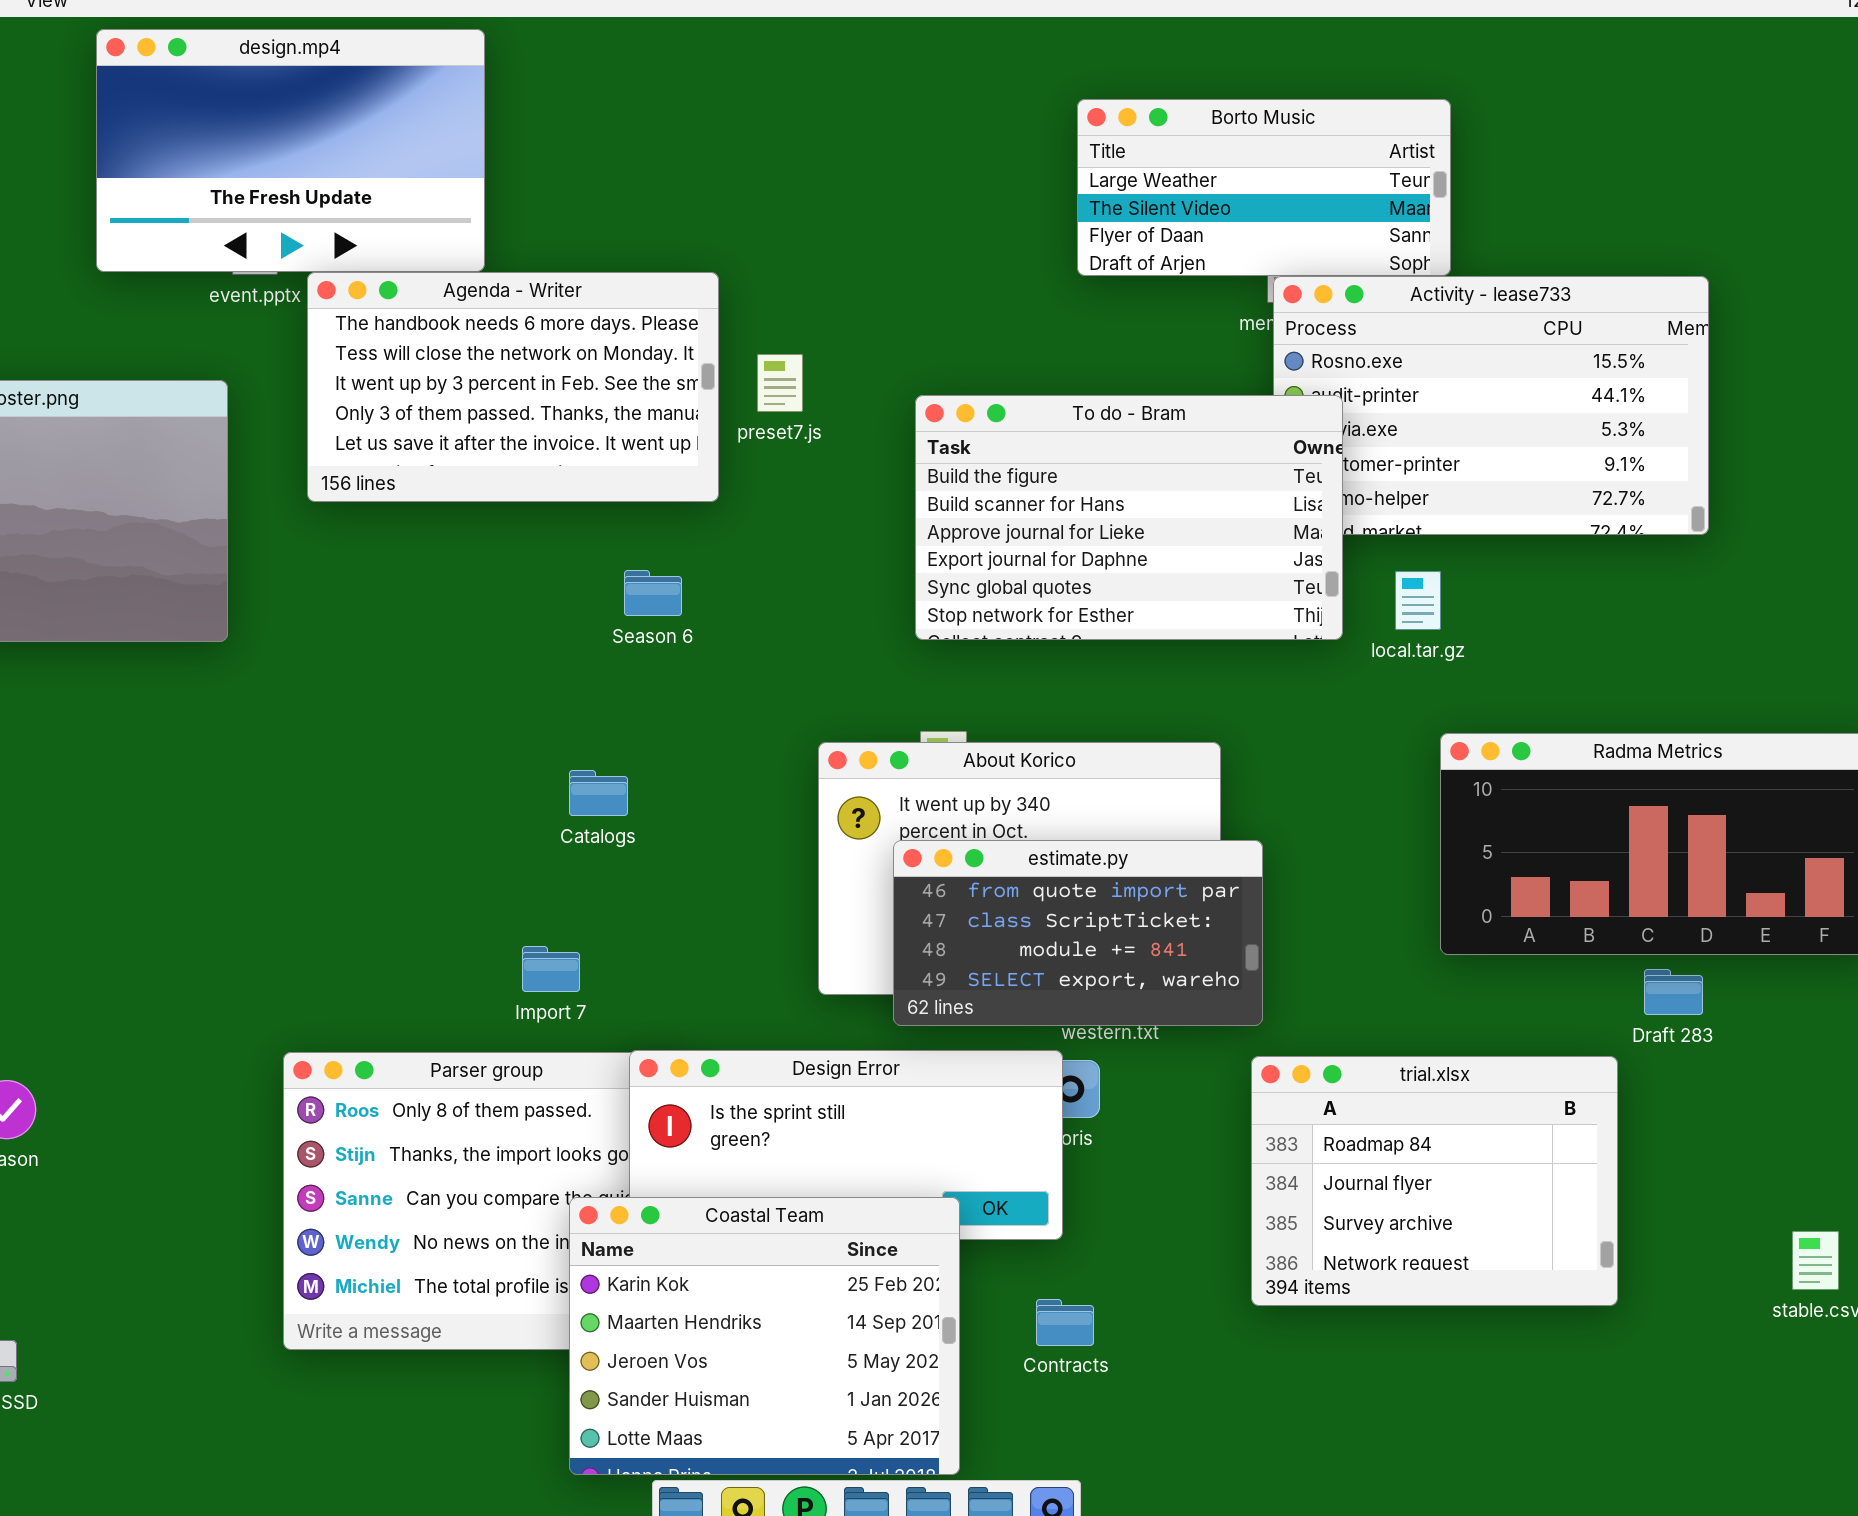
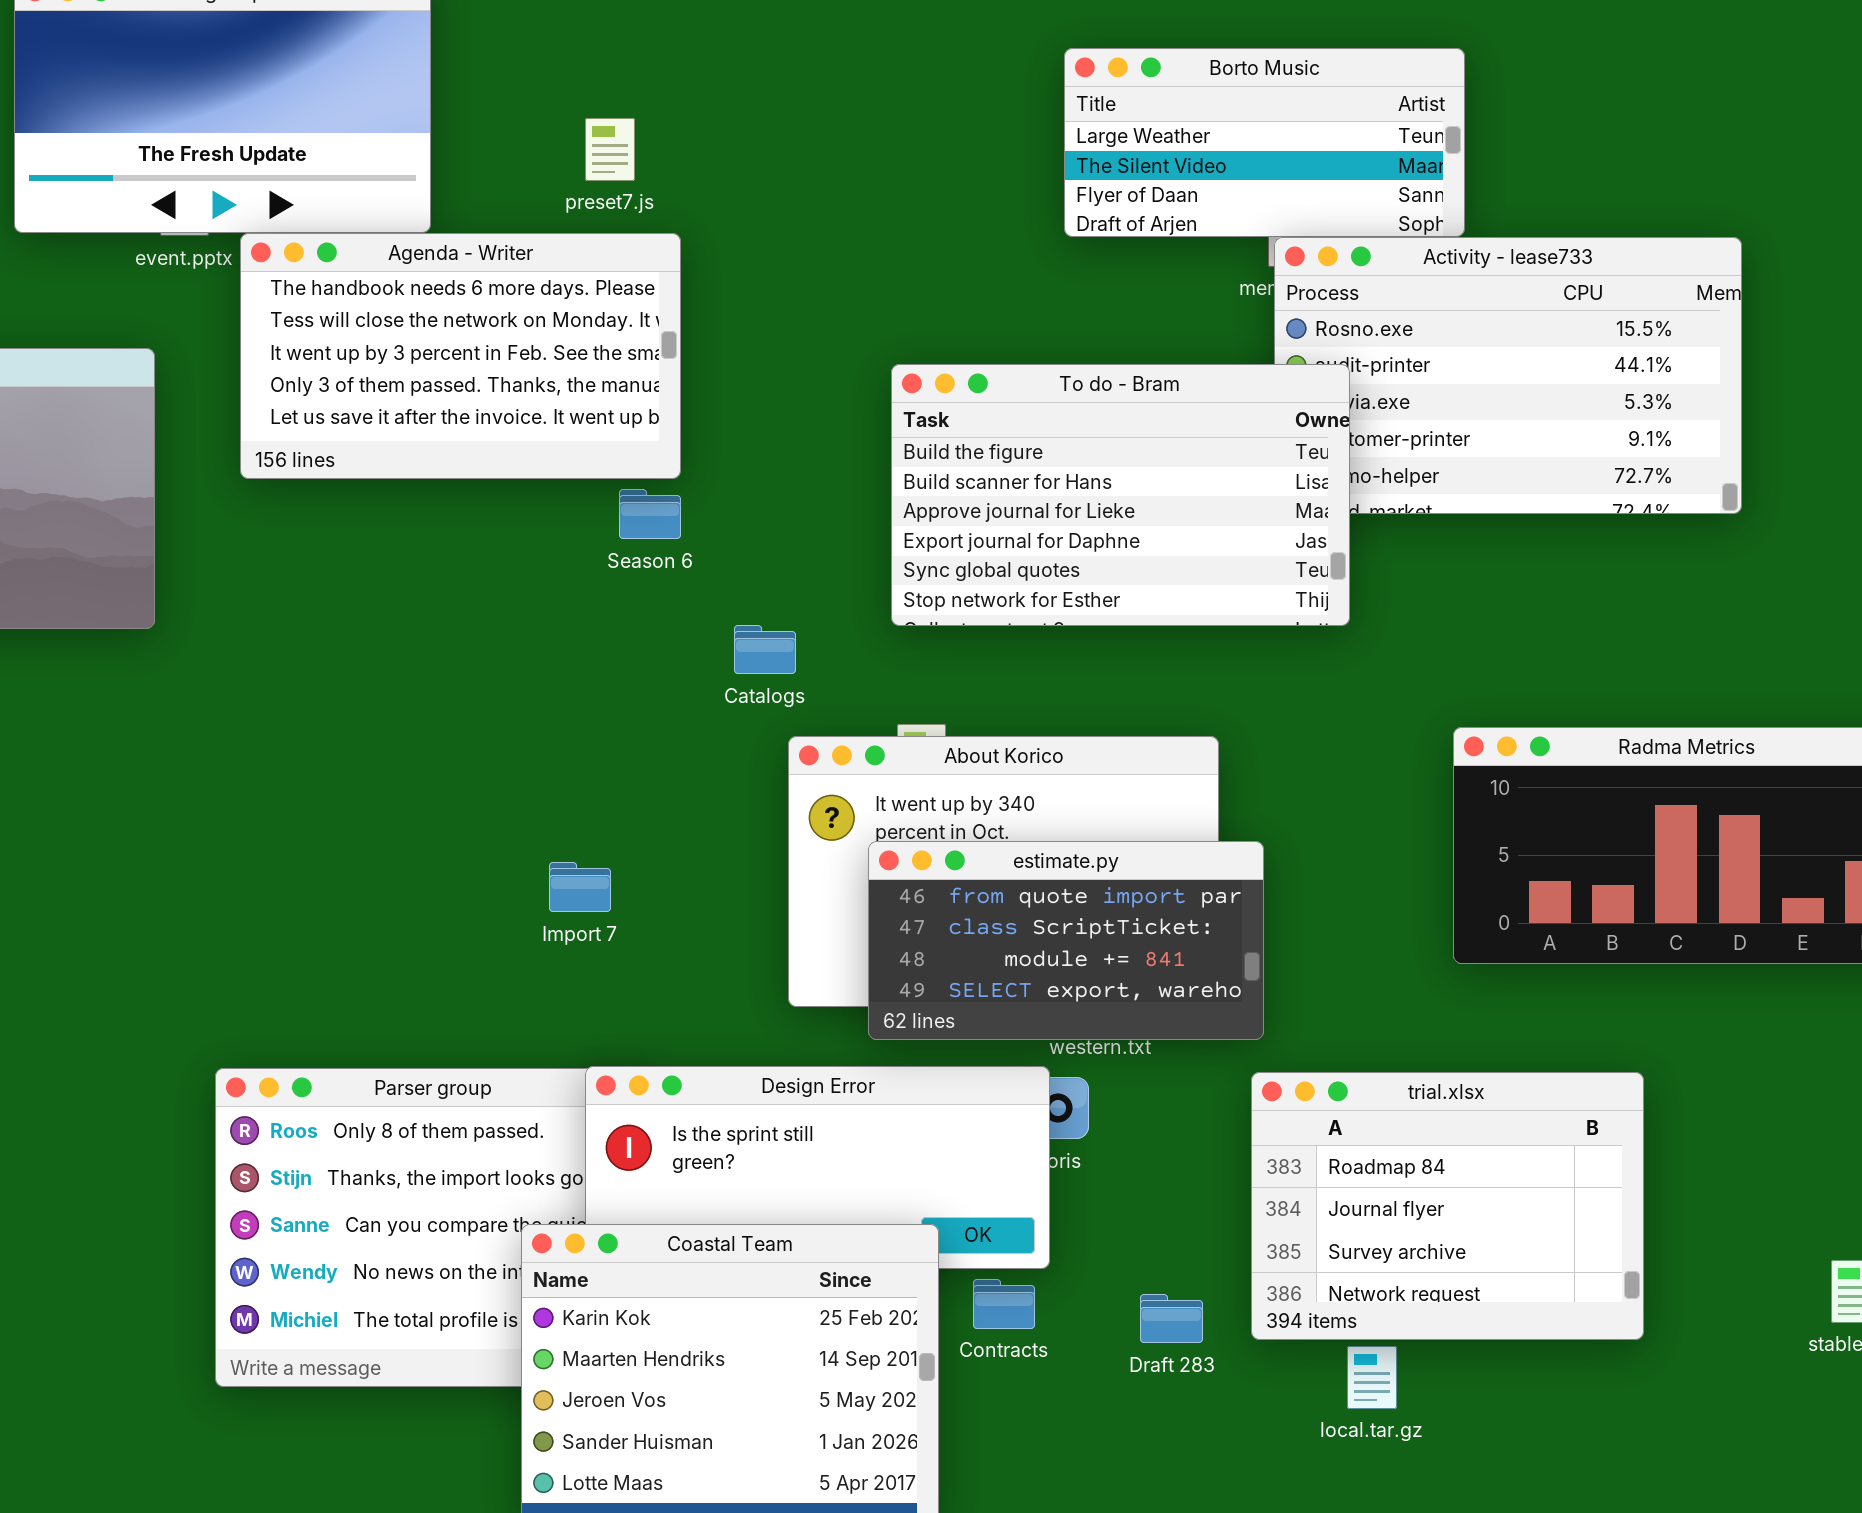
preset7.js: [757,354,803,412] -> [585,118,635,181], moved
Season 6: [624,570,682,616] -> [619,489,681,539], moved
local.tar.gz: [1395,571,1441,630] -> [1347,1346,1397,1409], moved
Catalogs: [569,770,628,816] -> [734,625,796,674], moved
Import 7: [522,946,580,992] -> [549,862,611,912], moved
Draft 283: [1644,969,1703,1015] -> [1140,1294,1203,1343], moved
Contracts: [1036,1299,1094,1346] -> [973,1279,1035,1329], moved

